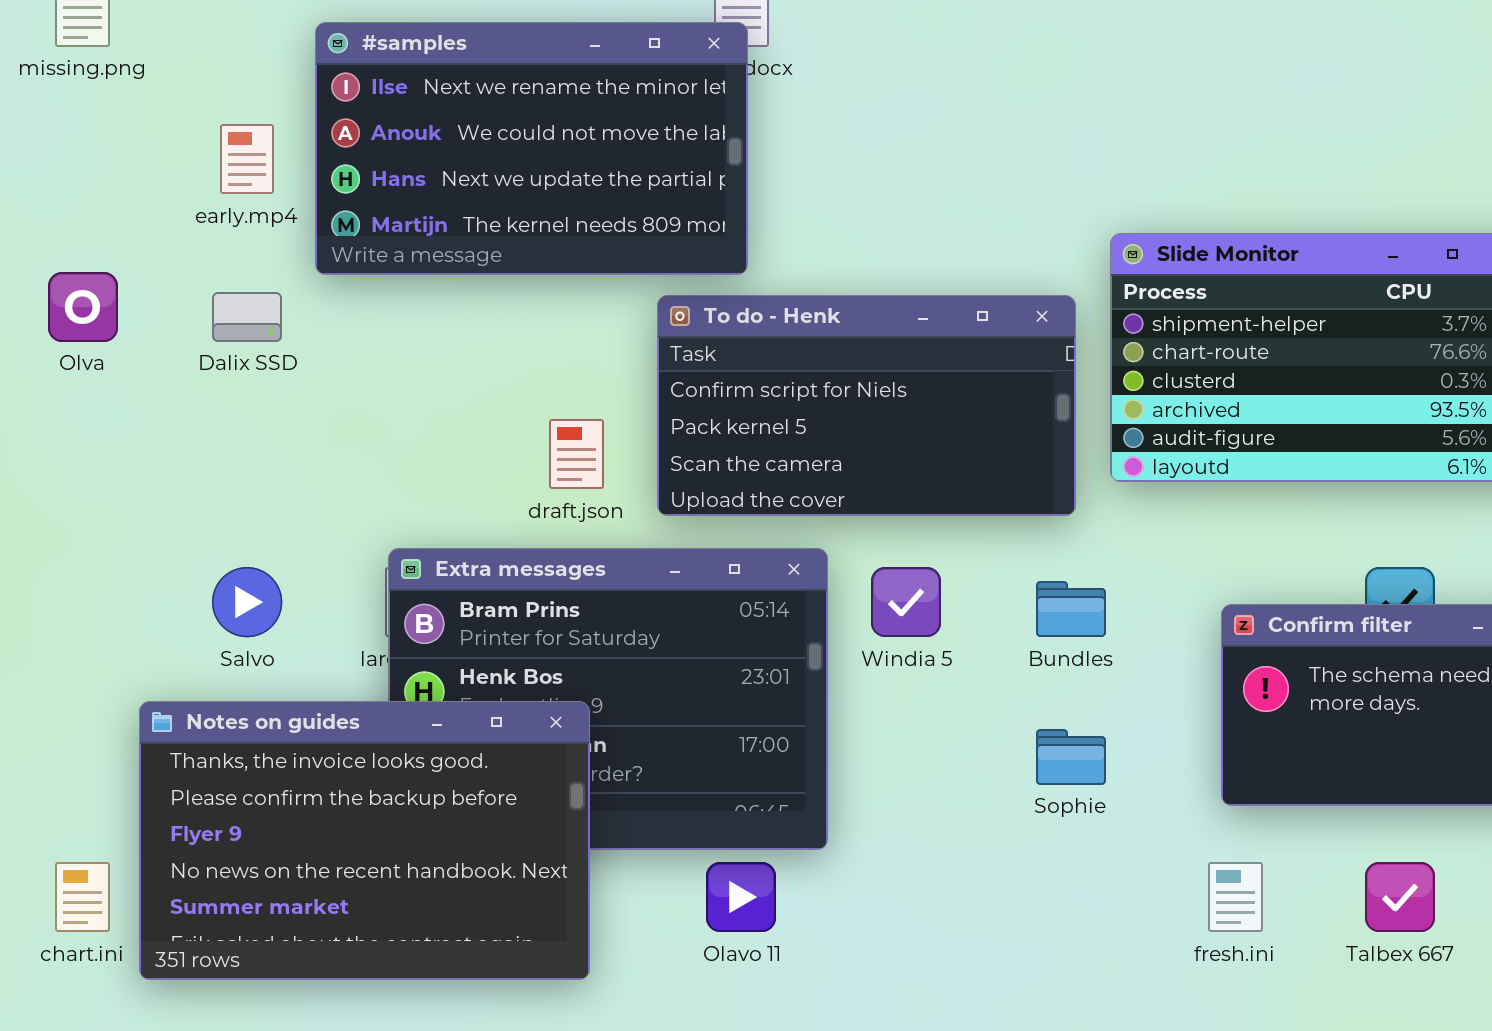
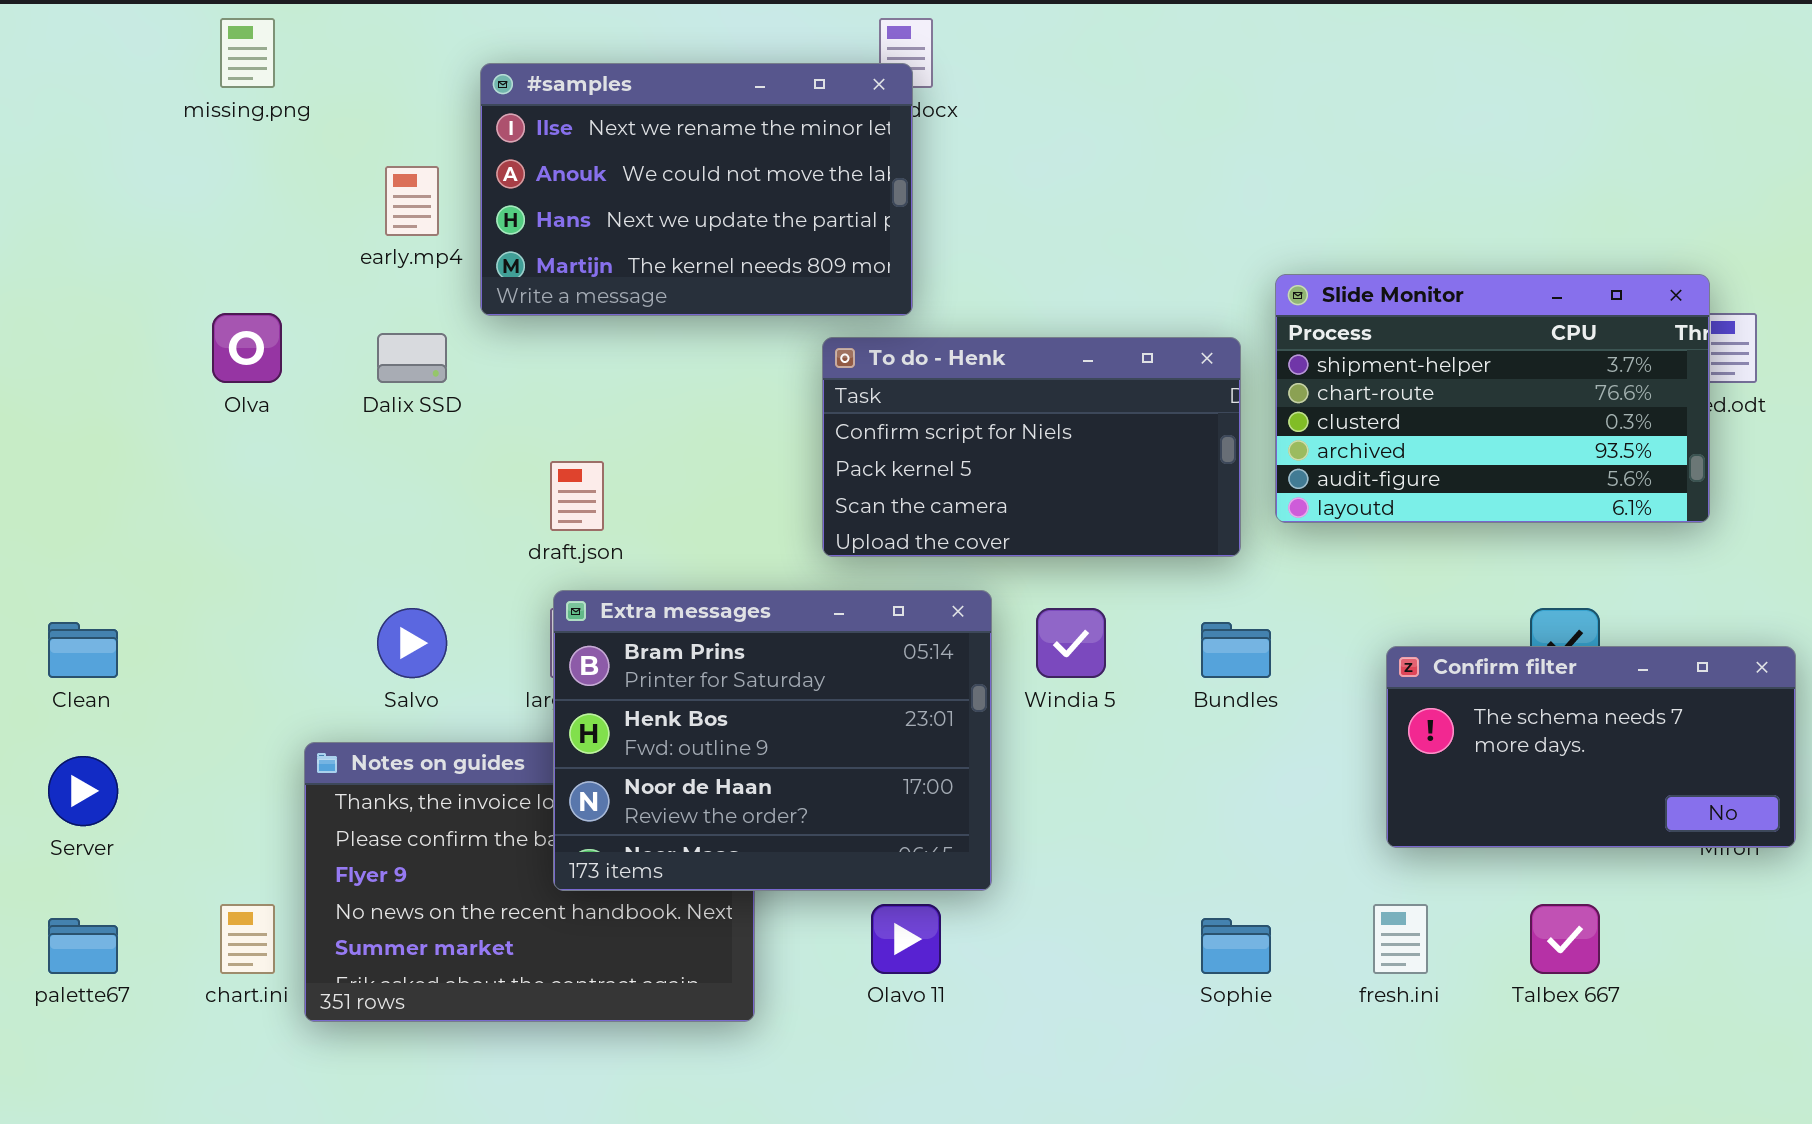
draft.json: [549,419,604,489] -> [550,461,604,531], moved
Extra messages: [388,548,828,850] -> [553,590,992,891], raised
Sophie: [1036,729,1106,785] -> [1201,918,1271,974], moved

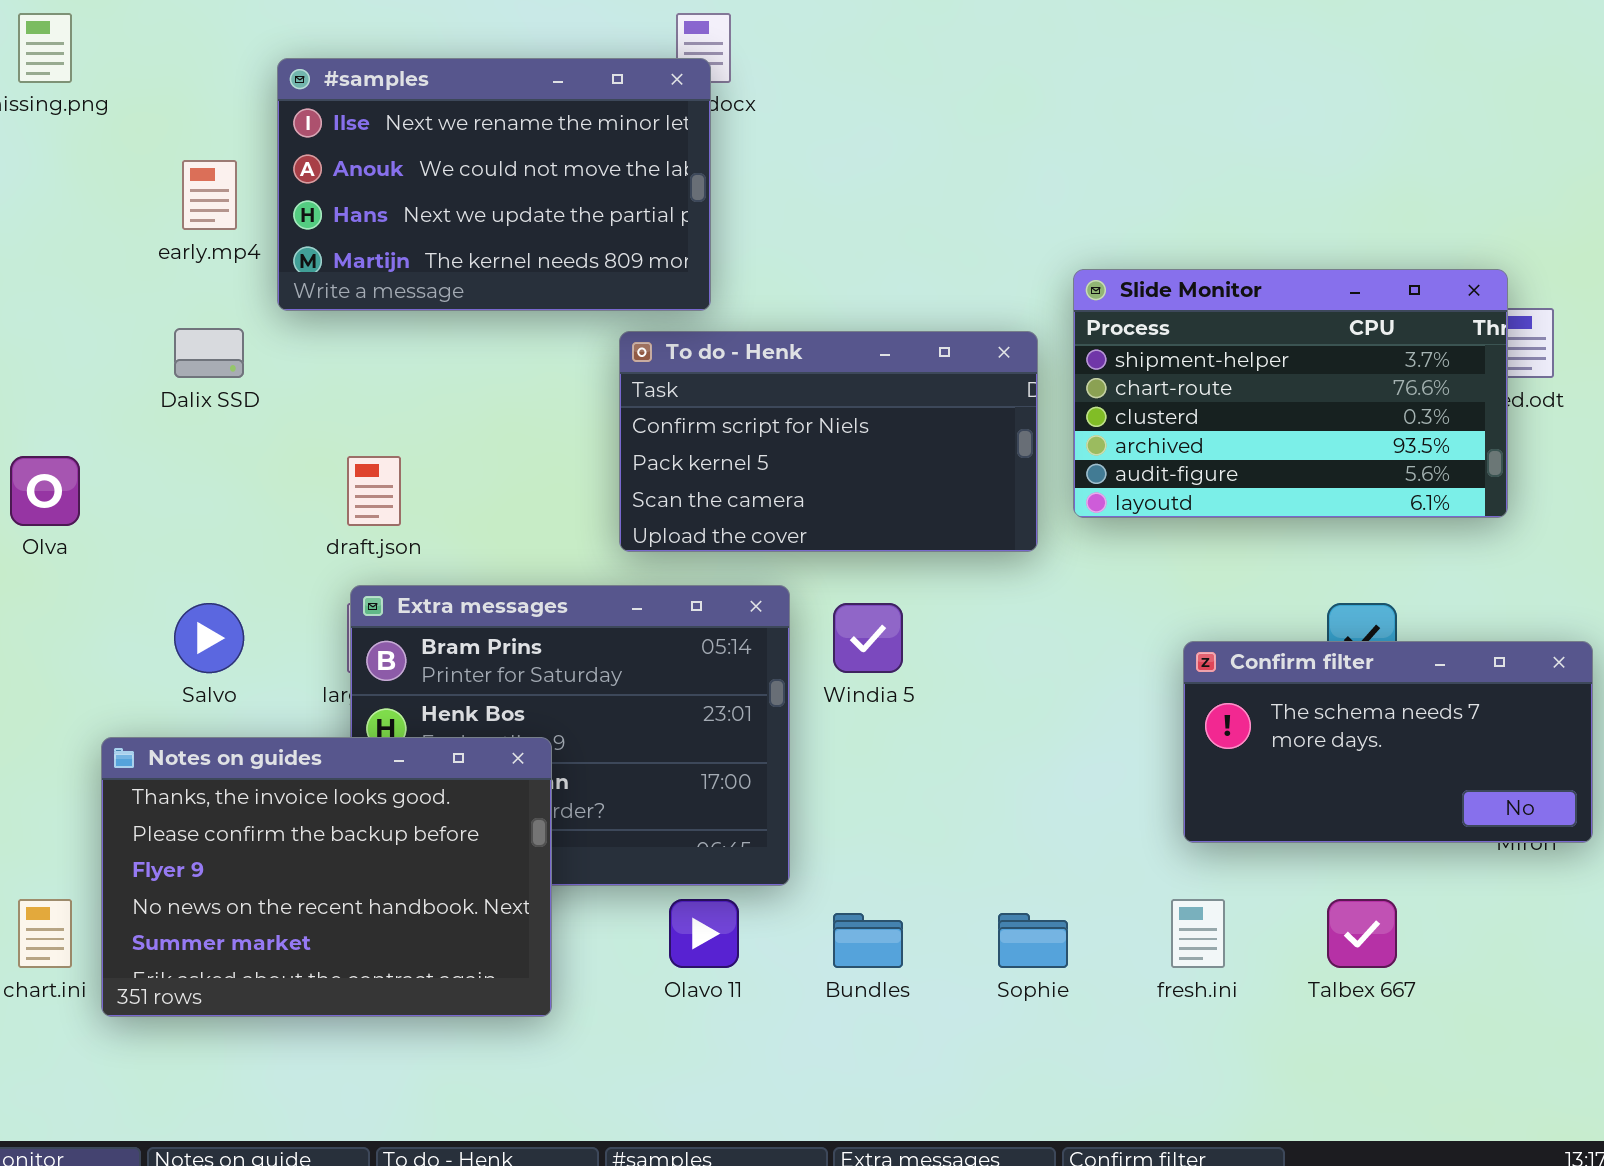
Olva: [212,313,282,383] -> [10,456,80,526], moved
Bundles: [1201,622,1271,678] -> [833,913,903,968], moved
Notes on guides: [304,742,755,1022] -> [101,737,552,1017], raised

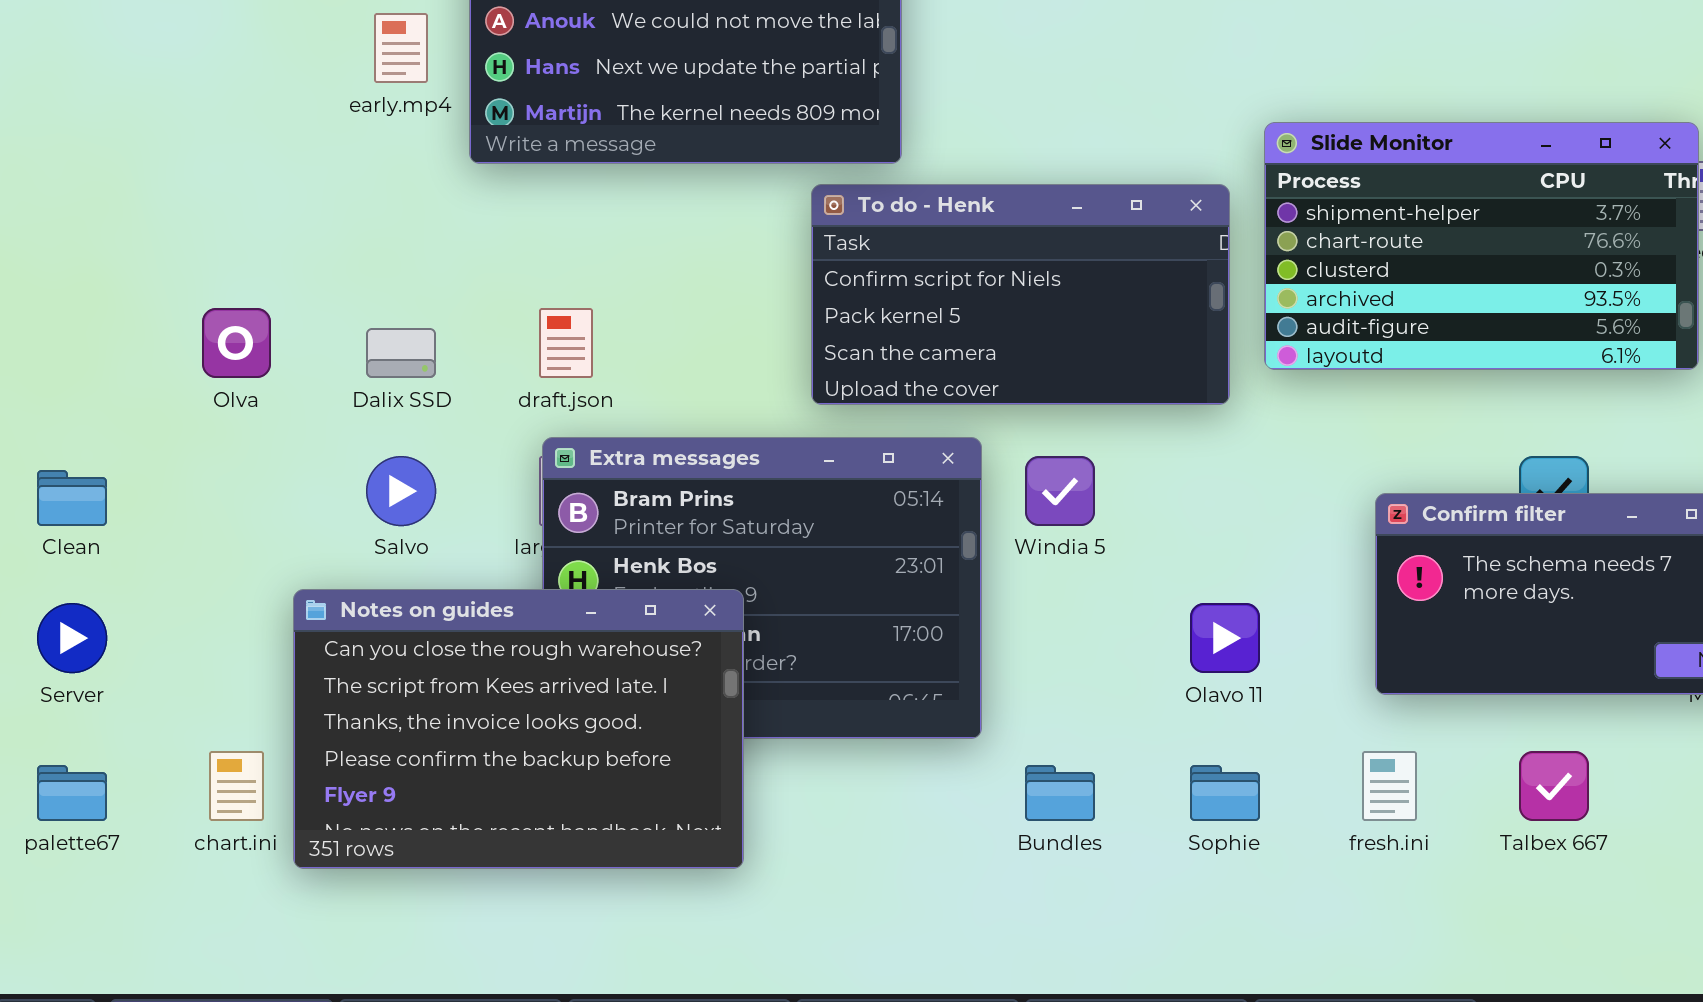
Dalix SSD: [174,328,244,378] -> [366,328,436,378], moved
Notes on guides: [101,737,552,1017] -> [293,589,744,869], scrolled up 2 rows
Olavo 11: [669,899,739,968] -> [1190,603,1260,673], moved

